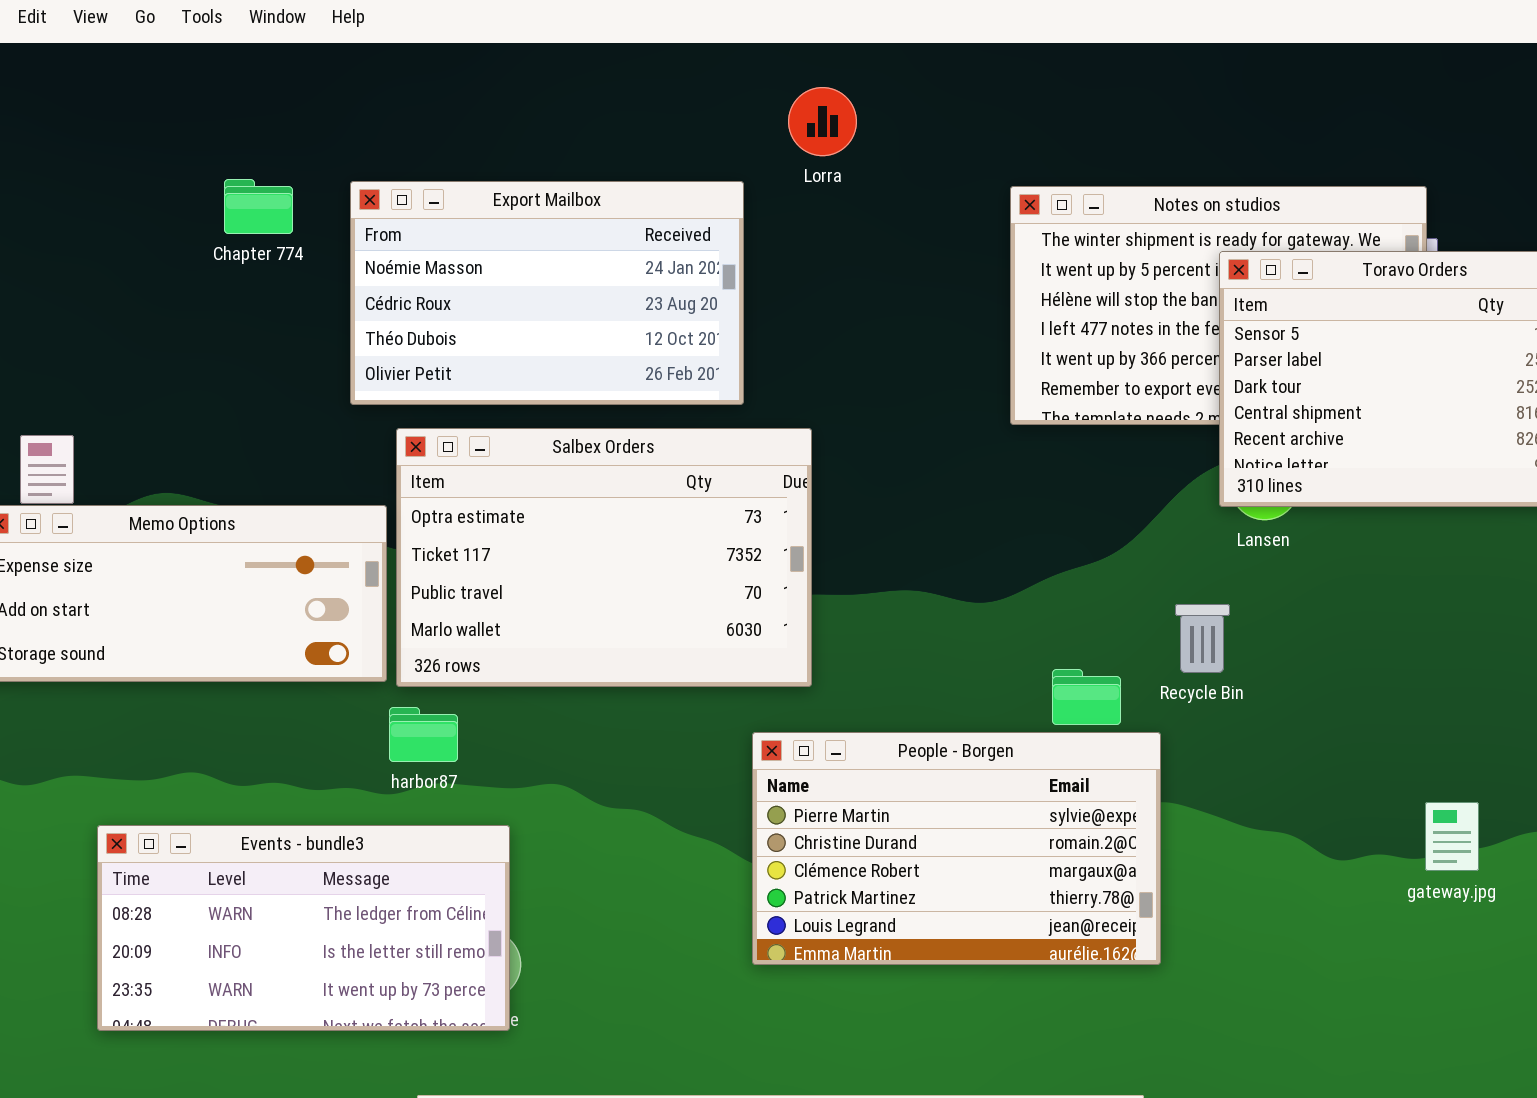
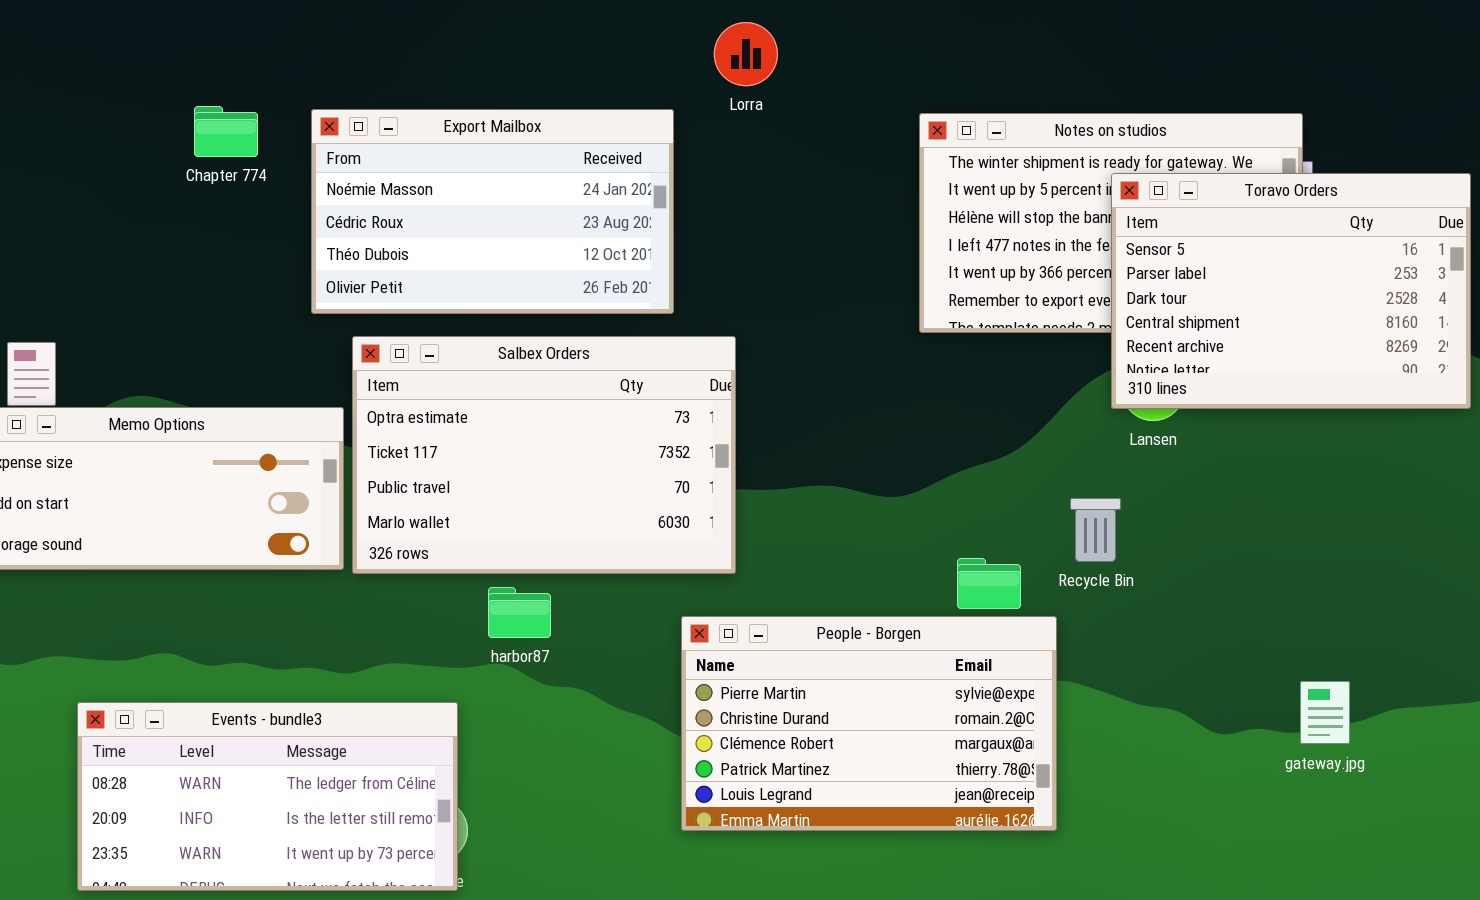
harbor87: [389,707,458,762] -> [488,587,551,638], moved

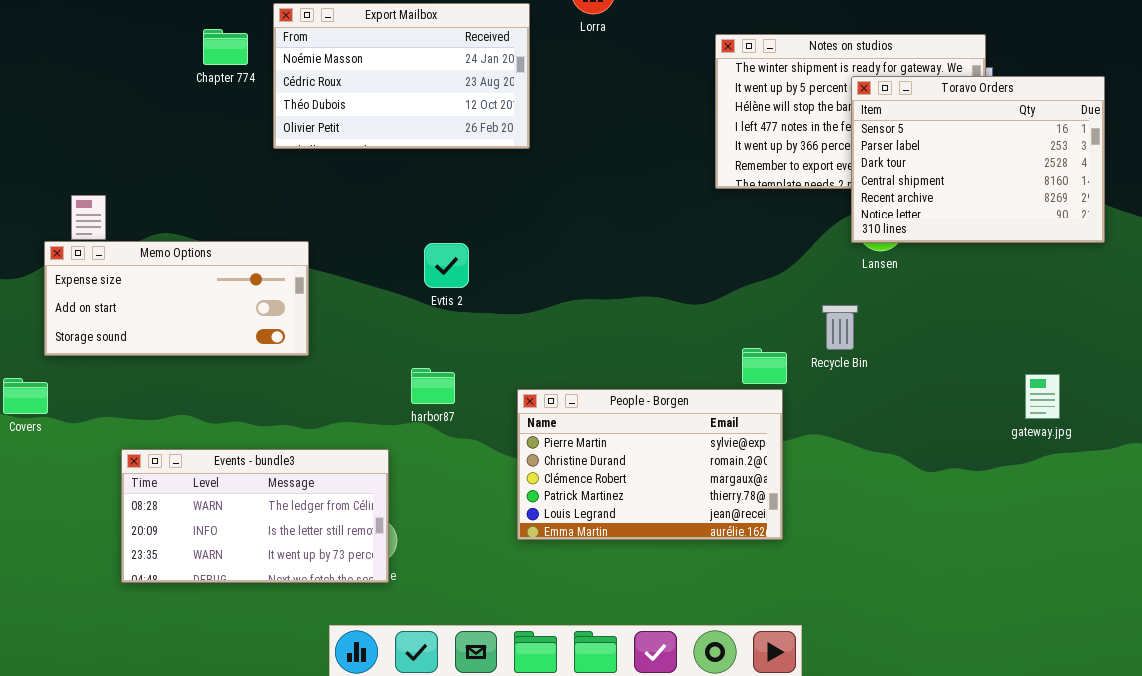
Export Mailbox: [311,109,674,314] -> [273,3,530,149], moved
Salbex Orders: [352,336,736,574] -> none, closed
People - Borgen: [681,616,1057,831] -> [517,389,783,540], moved
gateway.jpg: [1300,681,1350,744] -> [1025,374,1060,419], moved

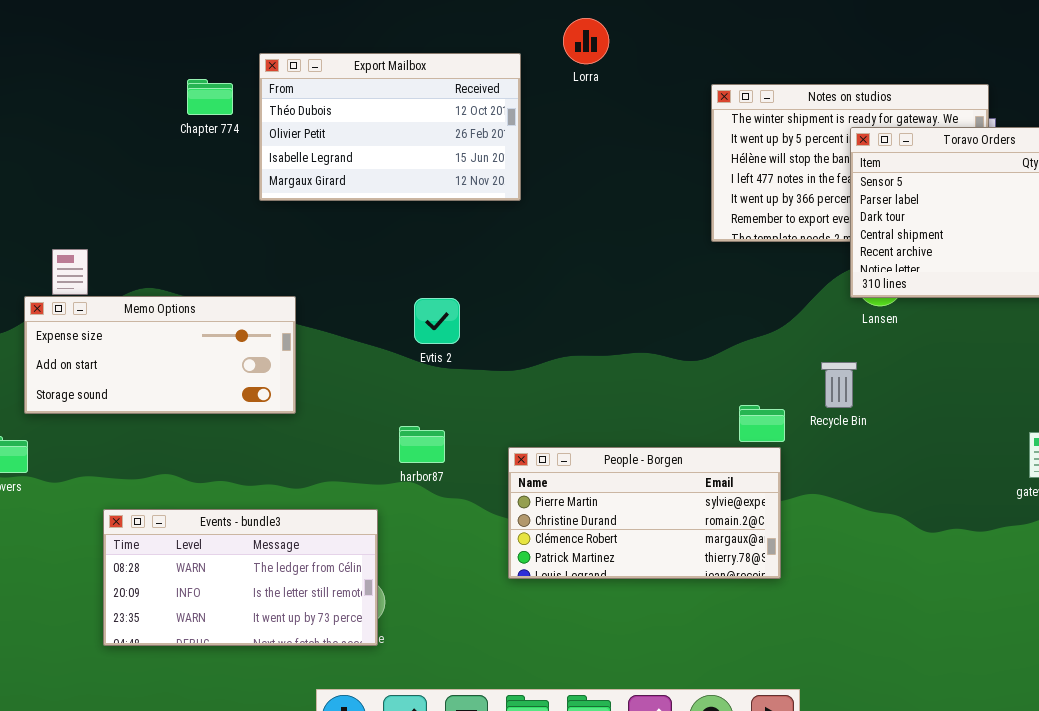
Export Mailbox: [273,3,530,149] -> [259,53,521,201], scrolled down 2 rows
People - Borgen: [517,389,783,540] -> [508,447,781,579], resized

